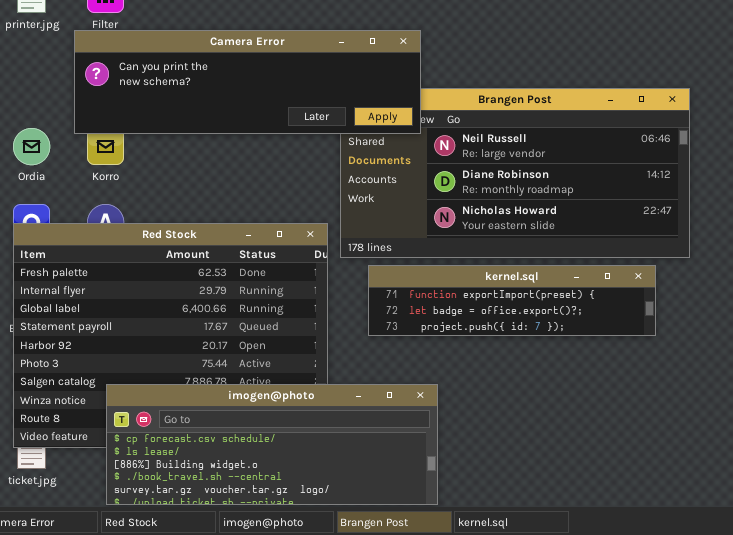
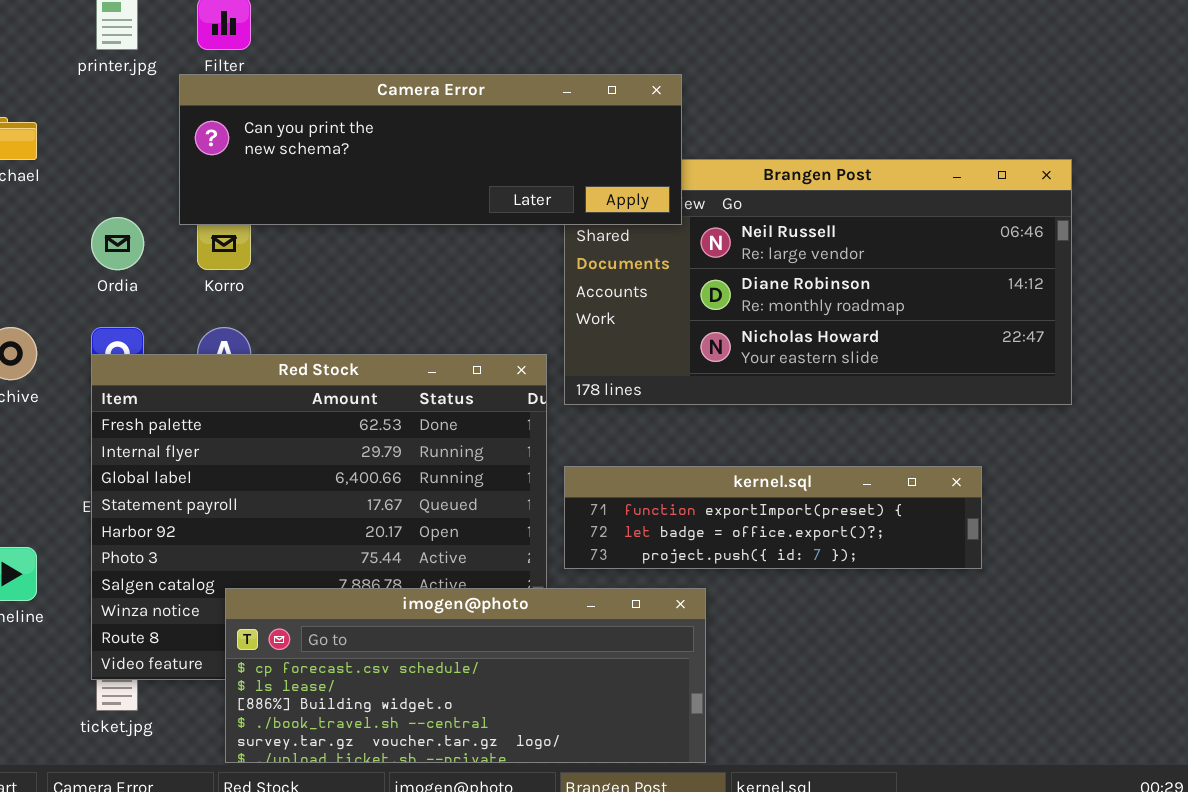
kernel.sql: [368,265,656,336] -> [564,466,982,569], moved

